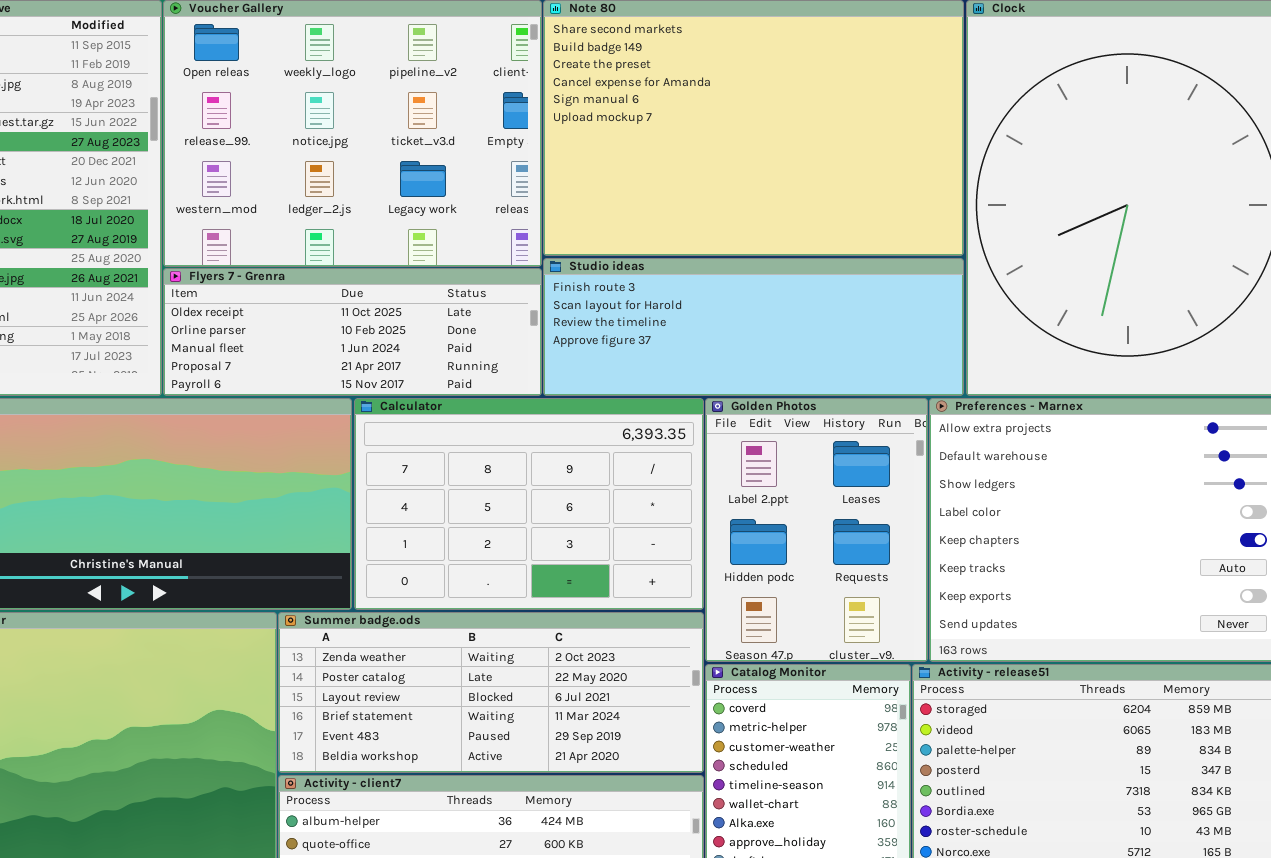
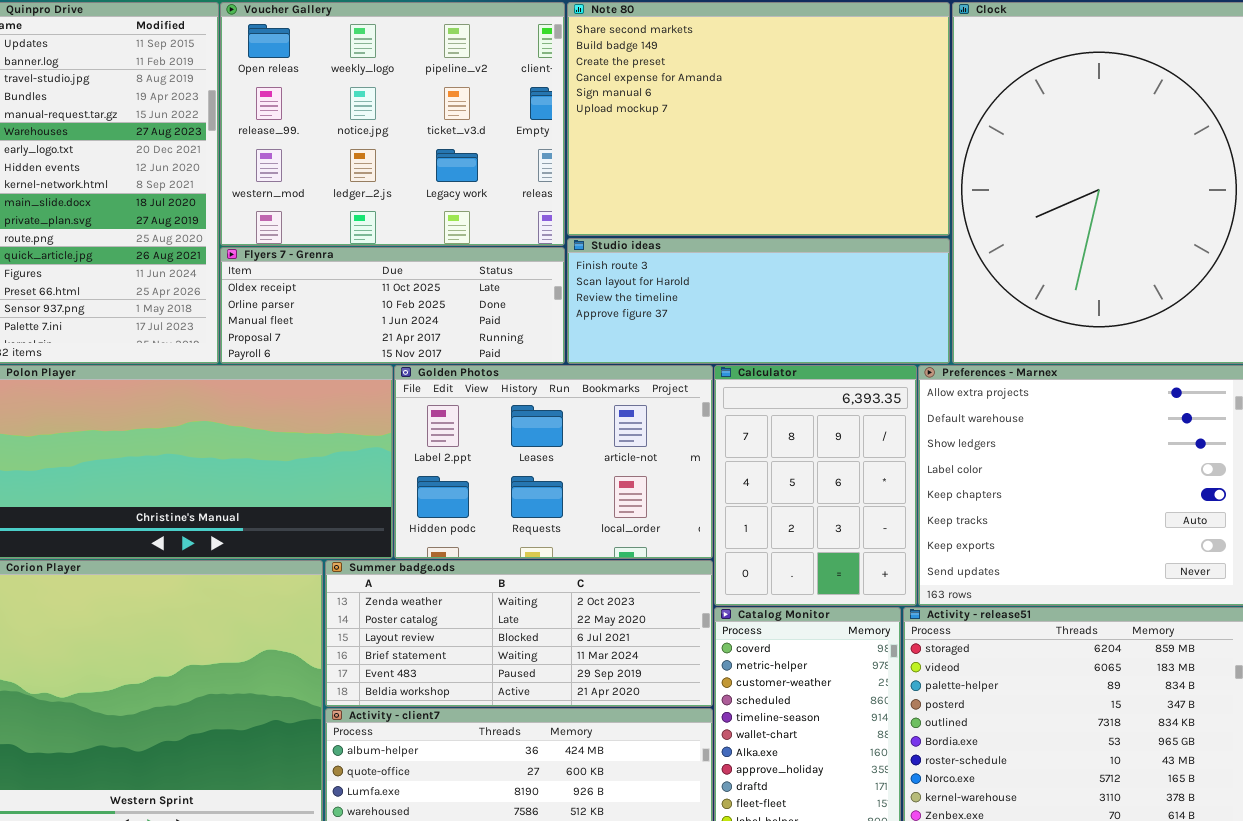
Calculator: [354,398,704,610] -> [714,365,917,606], moved, resized
Golden Photos: [705,398,928,662] -> [394,365,713,559], moved, resized

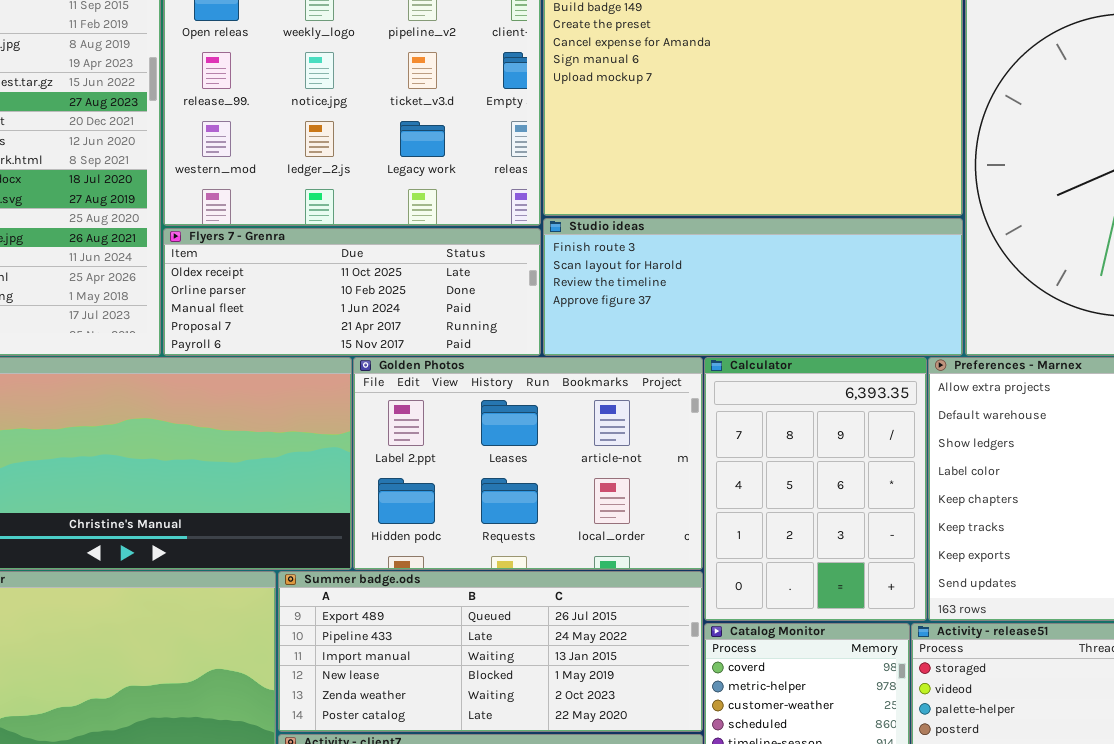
Summer badge.ods: [325,560,713,707] -> [278,571,703,732], scrolled up 4 rows

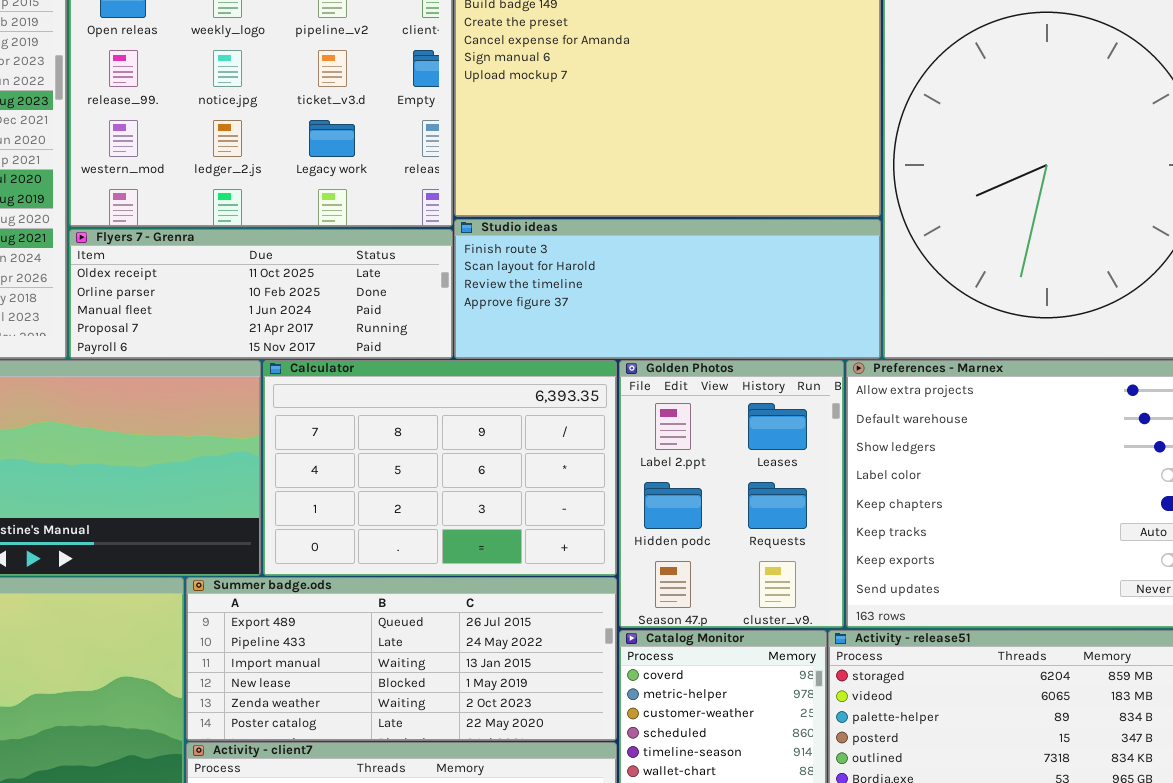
Golden Photos: [353,357,703,570] -> [619,360,844,628], moved, resized
Calculator: [704,357,927,621] -> [263,360,617,576], moved, resized

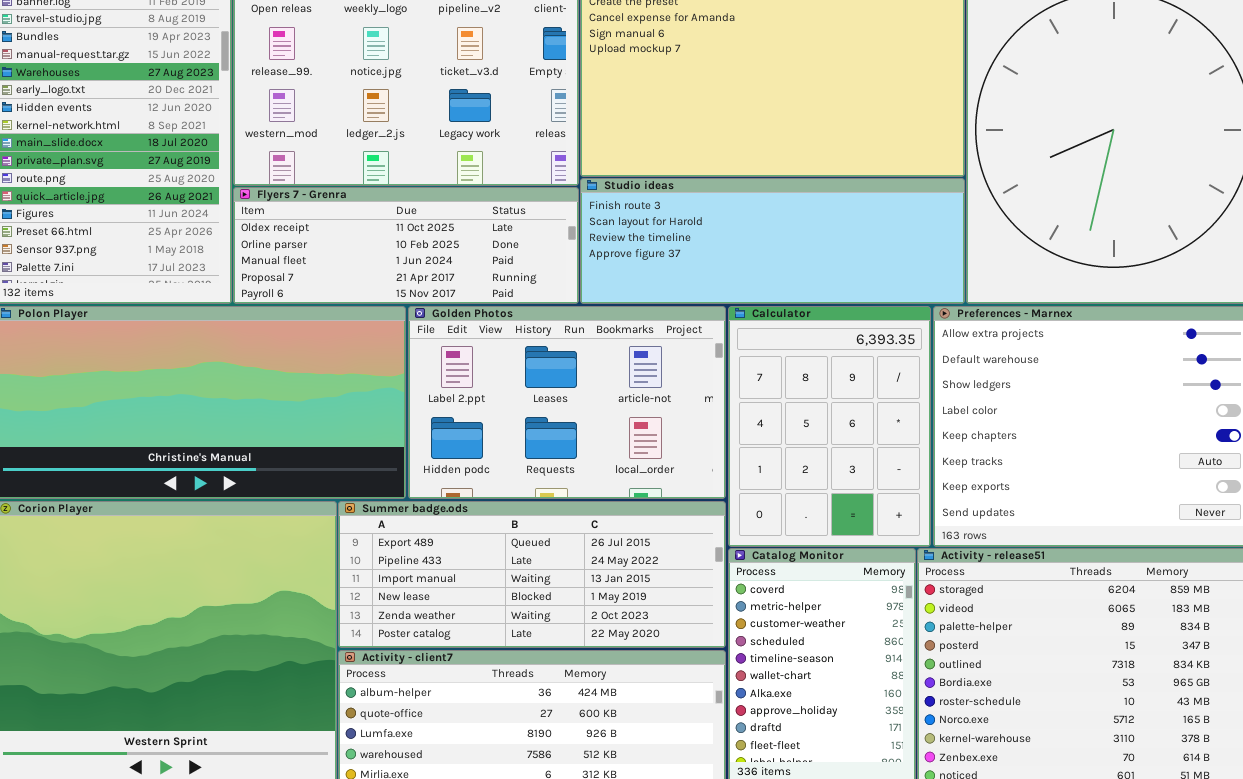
Calculator: [263,360,617,576] -> [728,306,931,547], moved, resized
Golden Photos: [619,360,844,628] -> [408,306,726,499], moved, resized

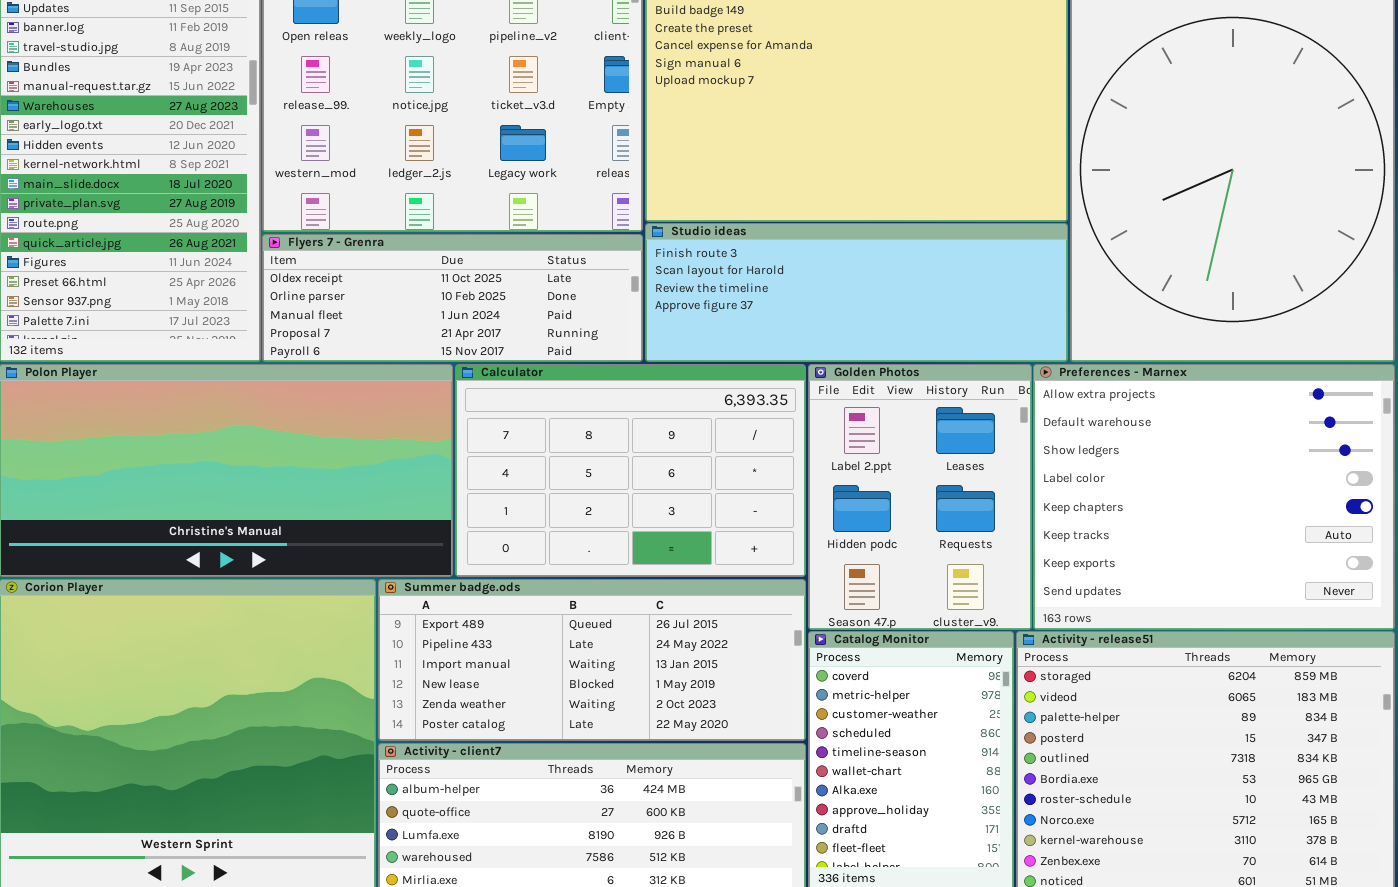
Golden Photos: [408,306,726,499] -> [808,364,1032,630], moved, resized
Calculator: [728,306,931,547] -> [455,364,806,577], moved, resized

